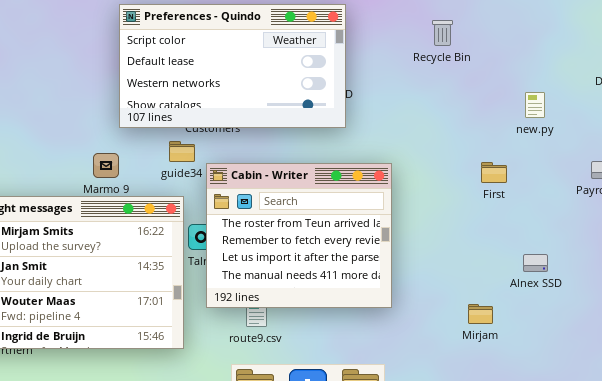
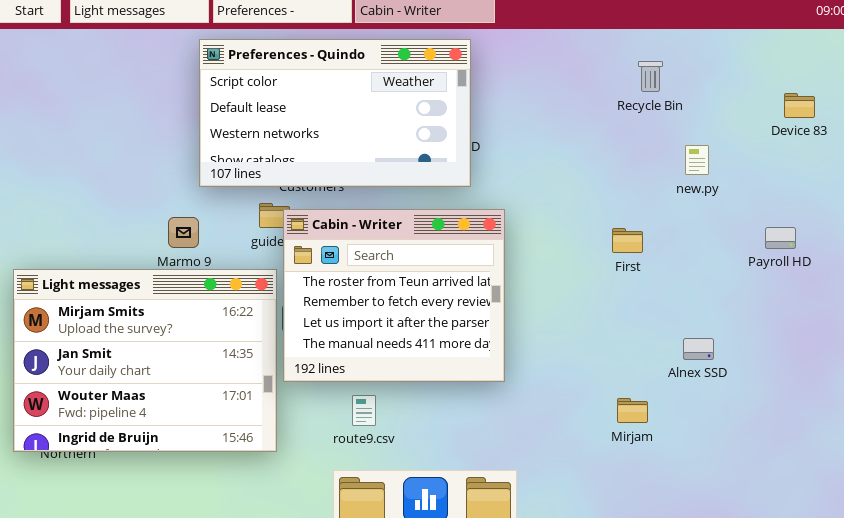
Recycle Bin: [432,20,453,46] -> [638,61,663,92], moved
First: [481,162,507,183] -> [612,228,643,253], moved
Cabin - Writer: [206,163,392,308] -> [283,209,505,382], moved

